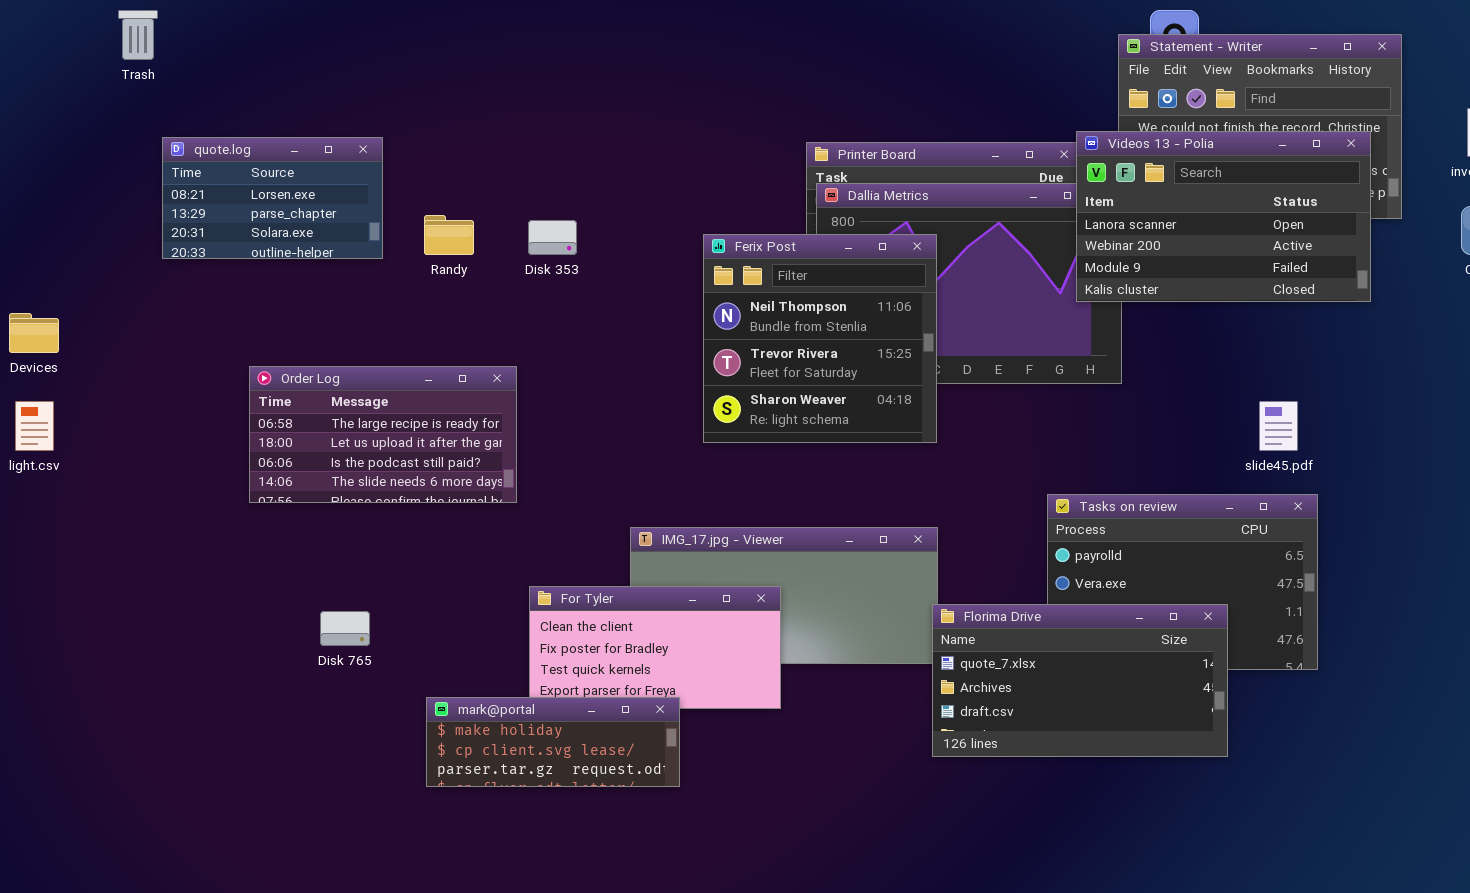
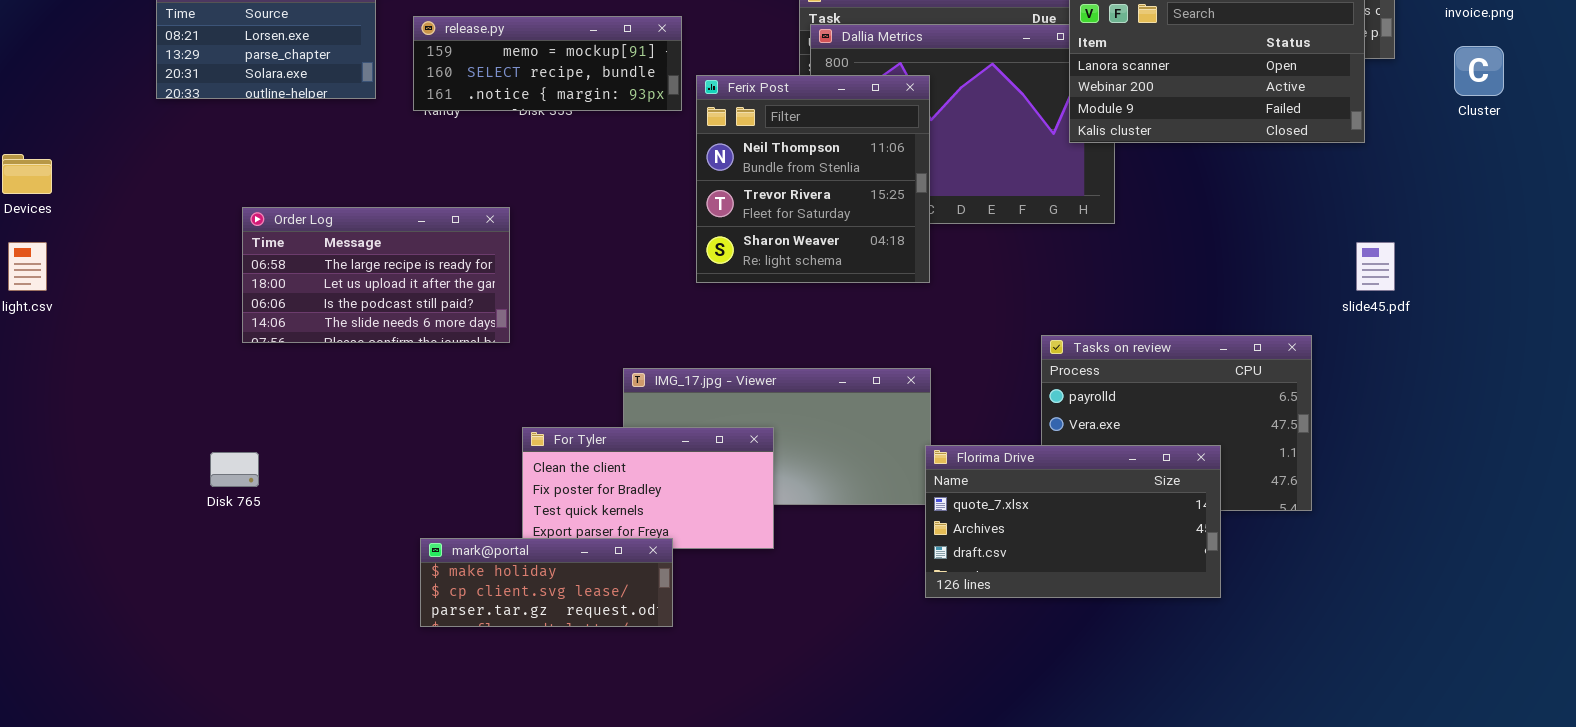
release.py: none -> [413,16,682,111], opened
slide45.pdf: [1259,401,1298,451] -> [1356,242,1395,291], moved
Disk 765: [320,611,370,646] -> [210,452,259,487], moved

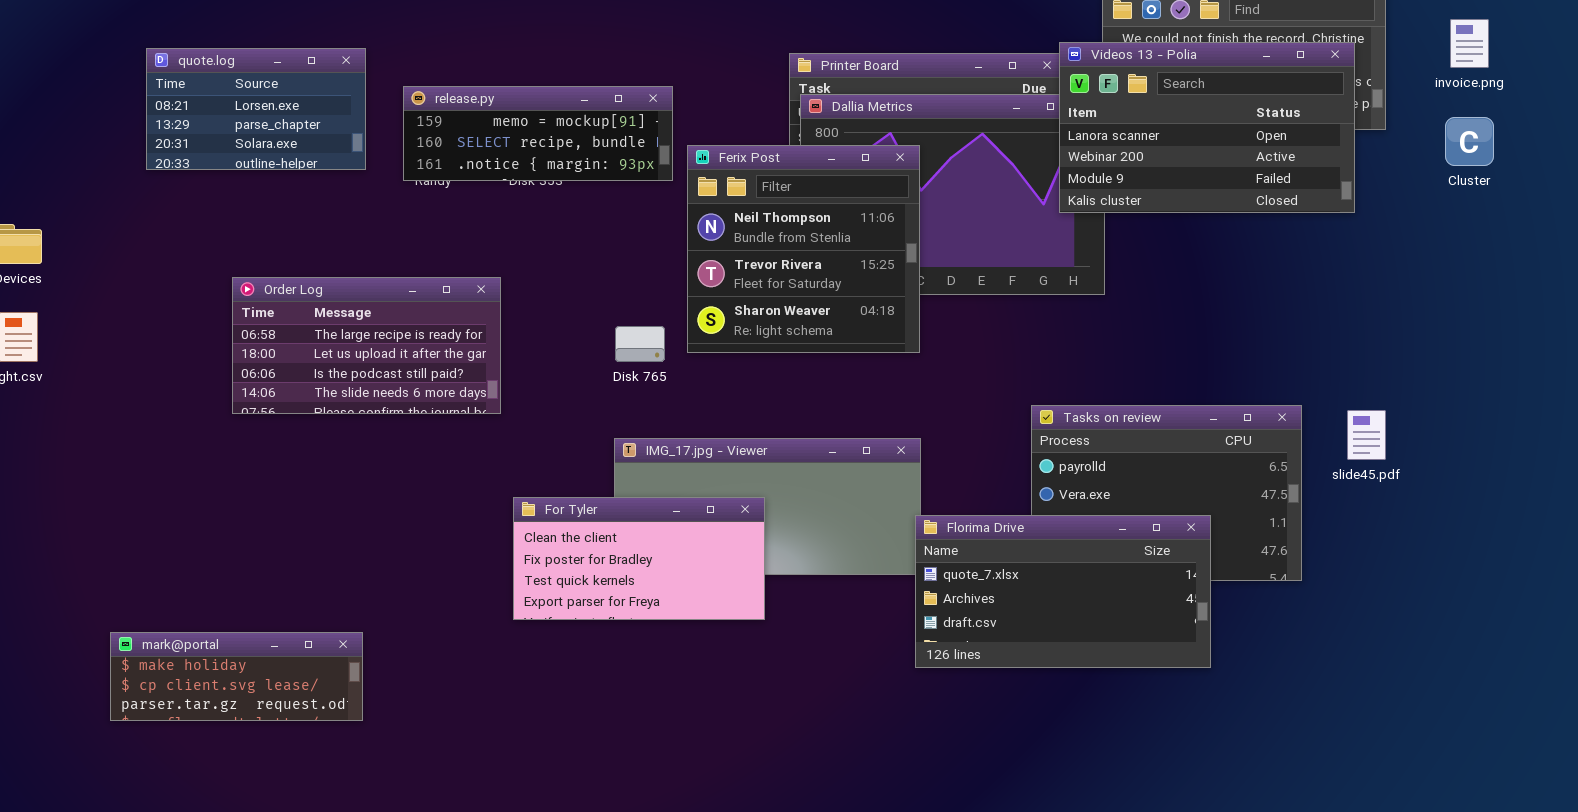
slide45.pdf: [1356,242,1395,291] -> [1347,410,1386,460], moved
Disk 765: [210,452,259,487] -> [615,326,665,362], moved
mark@portal: [420,538,673,627] -> [110,632,363,721], moved

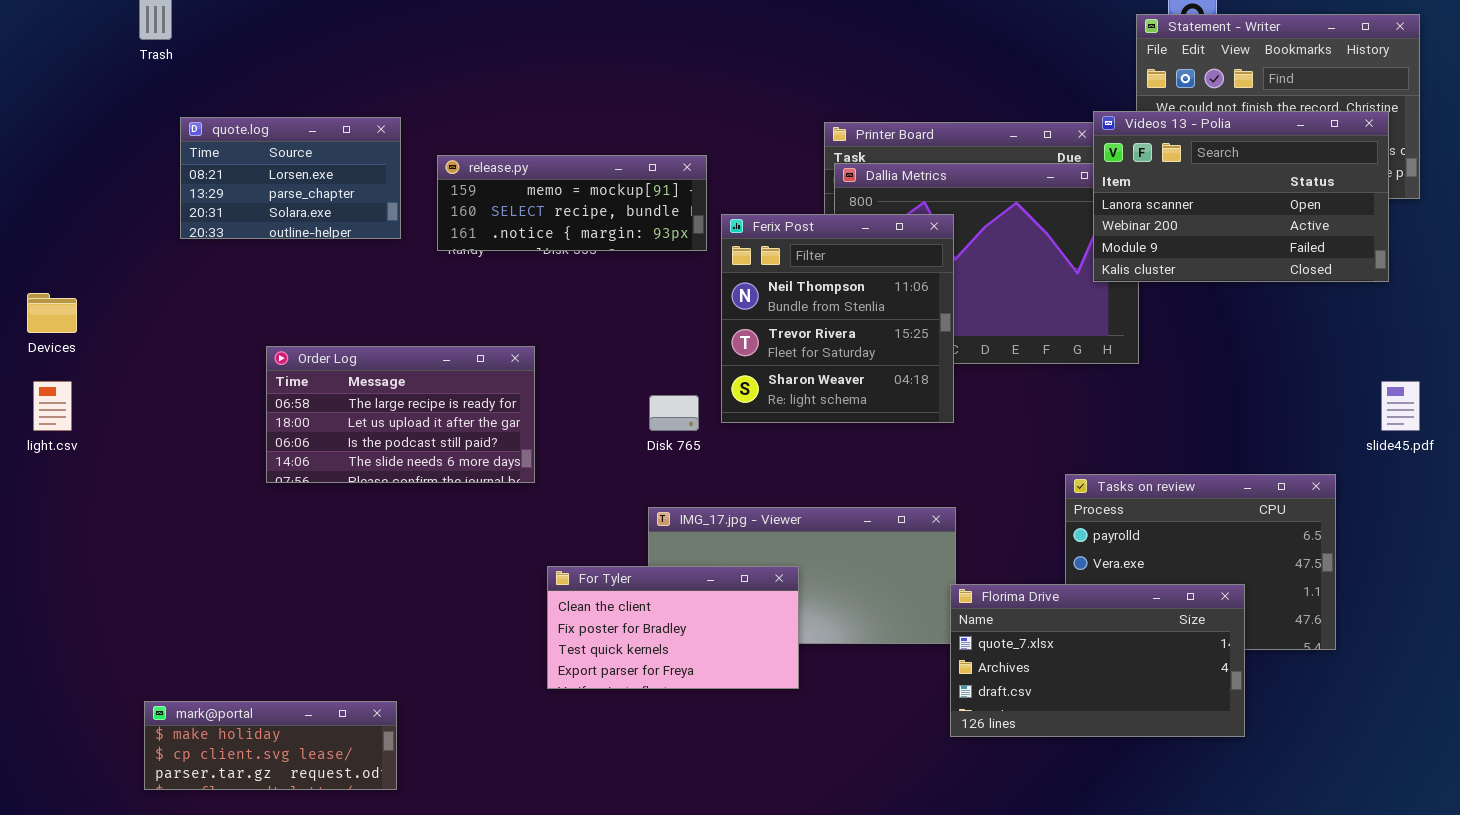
slide45.pdf: [1347,410,1386,460] -> [1381,381,1420,431], moved

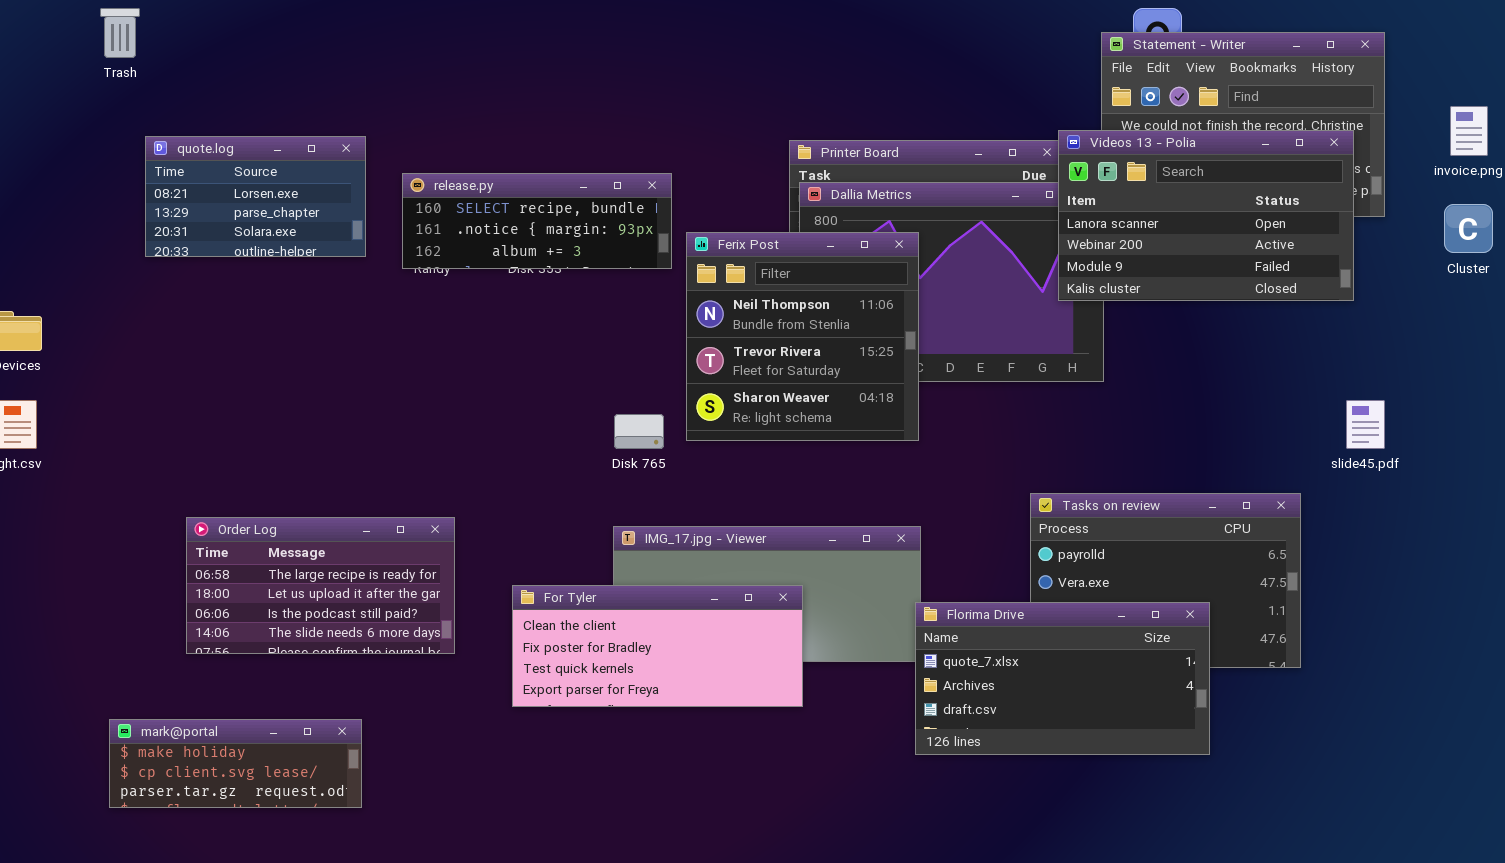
release.py: [437,155,707,251] -> [402,173,672,269], scrolled down 1 row
Order Log: [266,346,535,483] -> [186,517,455,654], moved
For Tyler: [547,566,799,689] -> [512,585,803,707], resized

